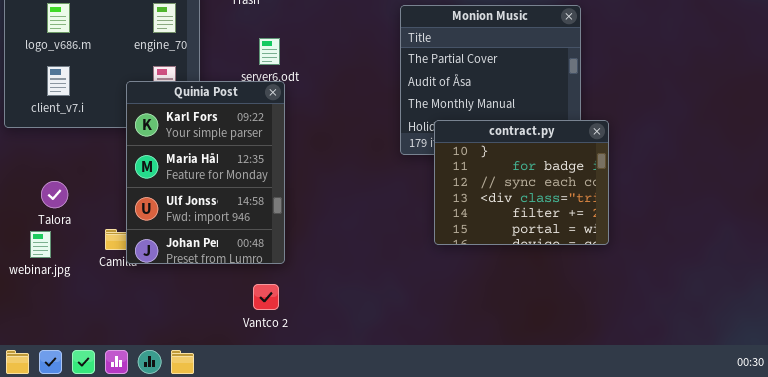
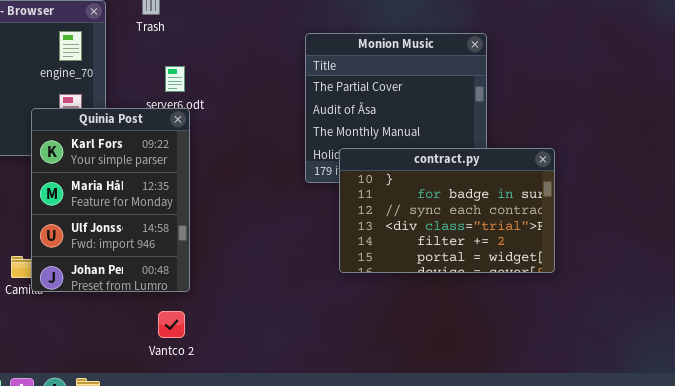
contract.py: [434,120,609,245] -> [339,148,555,273], resized

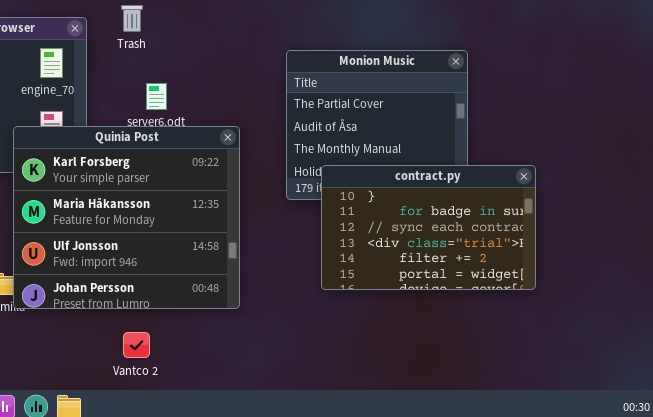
Quinia Post: [31,108,190,292] -> [13,126,240,309], resized
Vantco 2: [158,311,185,338] -> [123,332,150,358], moved

